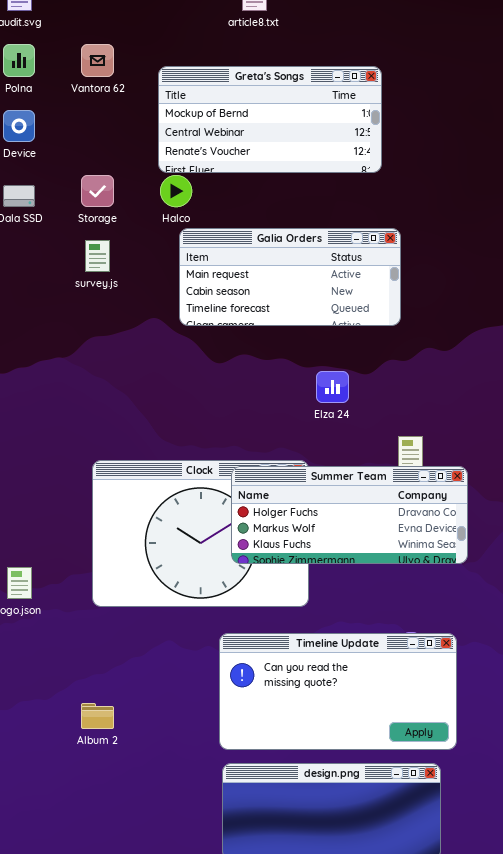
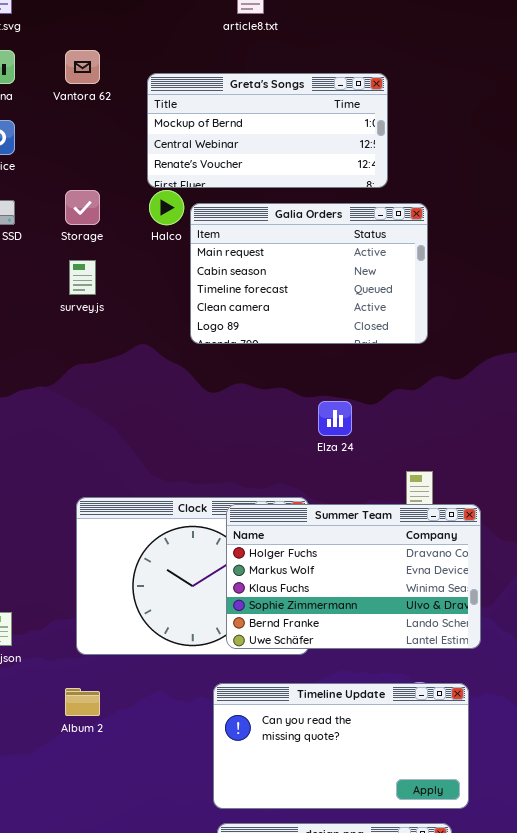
Galia Orders: [179,228,401,326] -> [190,203,428,344], moved, resized
Summer Team: [231,466,468,564] -> [226,504,481,649], resized
Album 2: [81,703,114,729] -> [65,688,100,716], moved

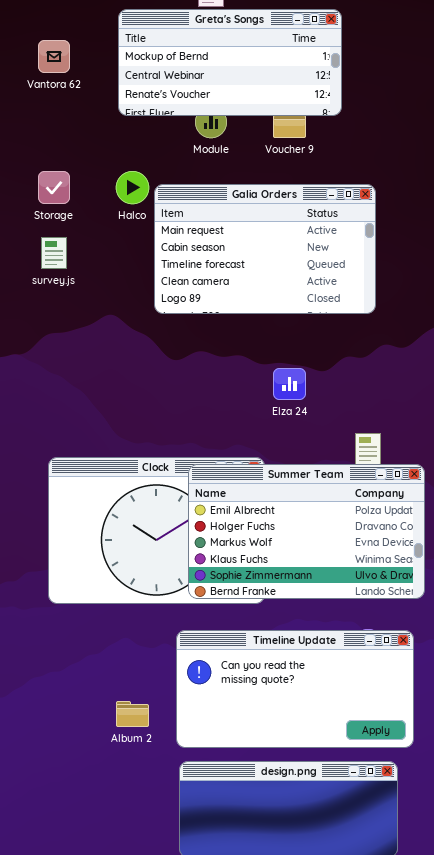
Greta's Songs: [147,73,388,188] -> [118,9,342,116], moved
Summer Team: [226,504,481,649] -> [188,464,425,599], scrolled up 1 row
Album 2: [65,688,100,716] -> [116,701,149,727], moved

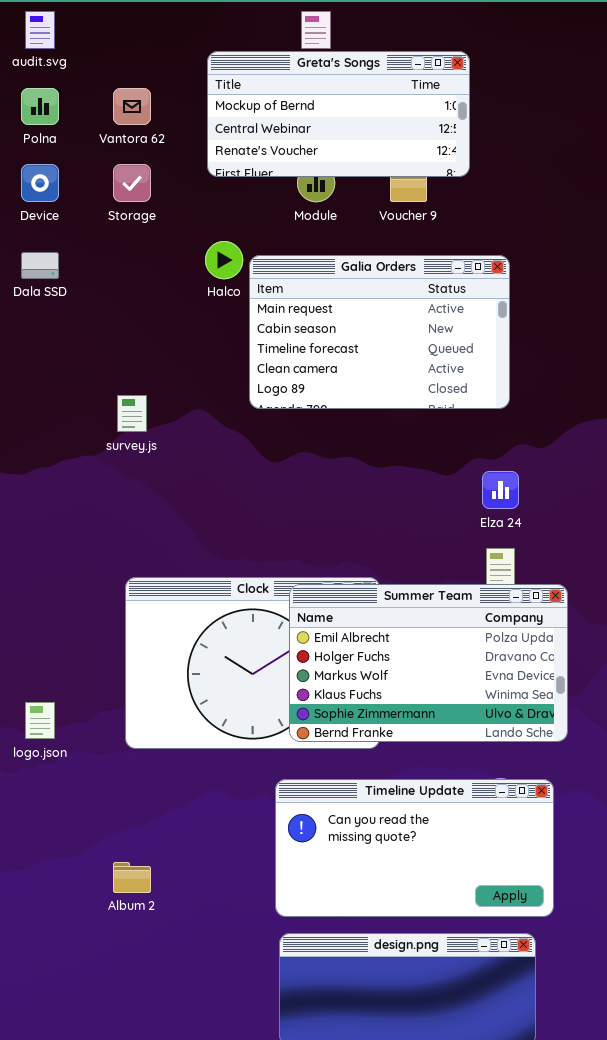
Storage: [38,171,70,204] -> [113,164,151,202], moved
survey.js: [41,237,67,269] -> [117,395,147,432], moved
Elza 24: [273,368,306,400] -> [482,471,519,509], moved
Album 2: [116,701,149,727] -> [113,862,151,893], moved

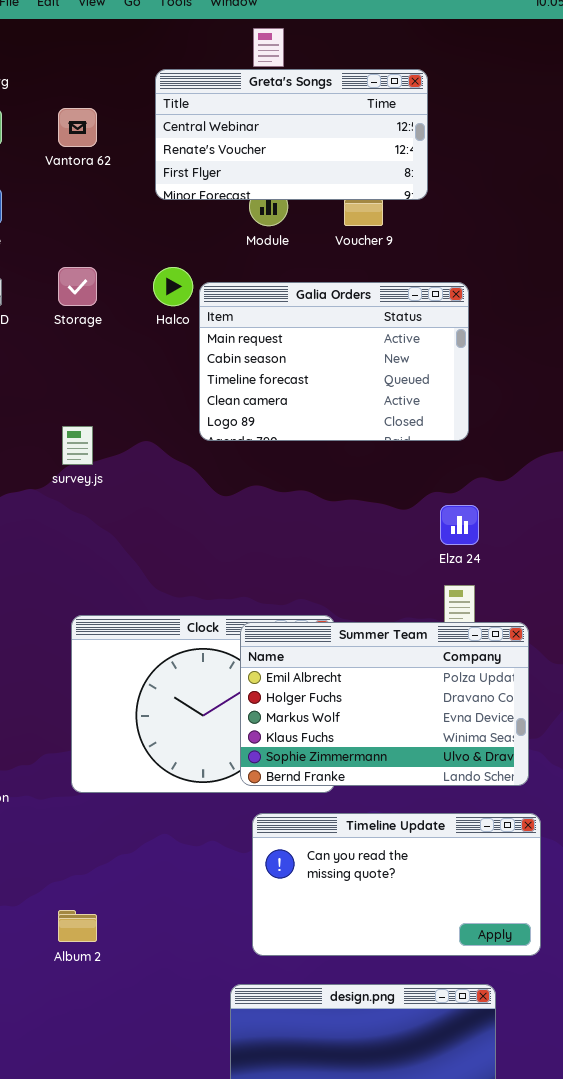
Greta's Songs: [207,51,470,177] -> [155,69,428,200], scrolled down 1 row
Storage: [113,164,151,202] -> [58,267,97,306], moved
Timeline Update: [275,779,554,917] -> [252,813,541,956], moved

